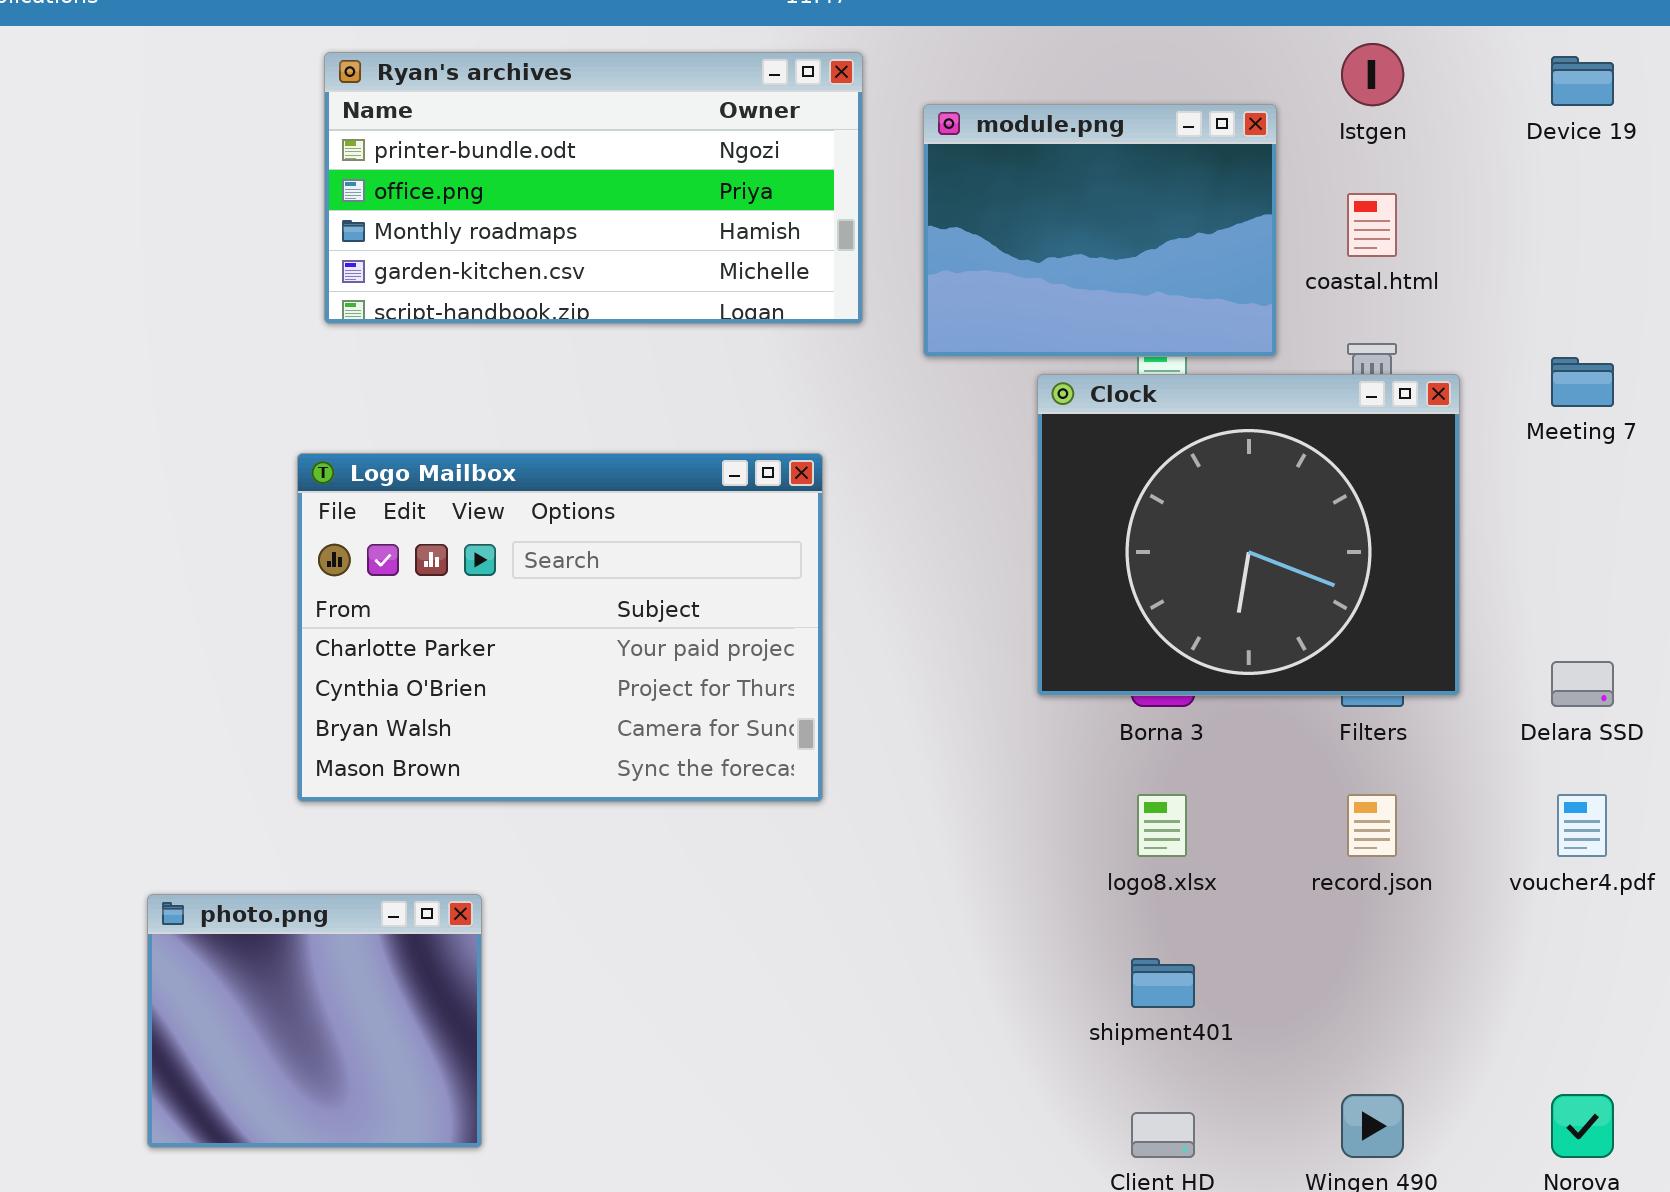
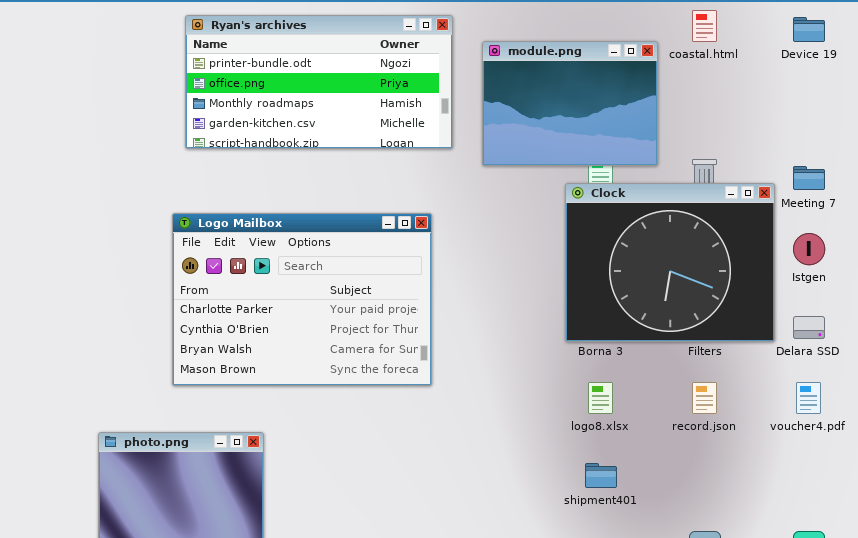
Istgen: [1341,43,1404,106] -> [793,233,825,265], moved
coastal.html: [1347,193,1397,257] -> [692,10,717,42], moved
Clock: [1037,374,1460,696] -> [565,183,775,342], moved

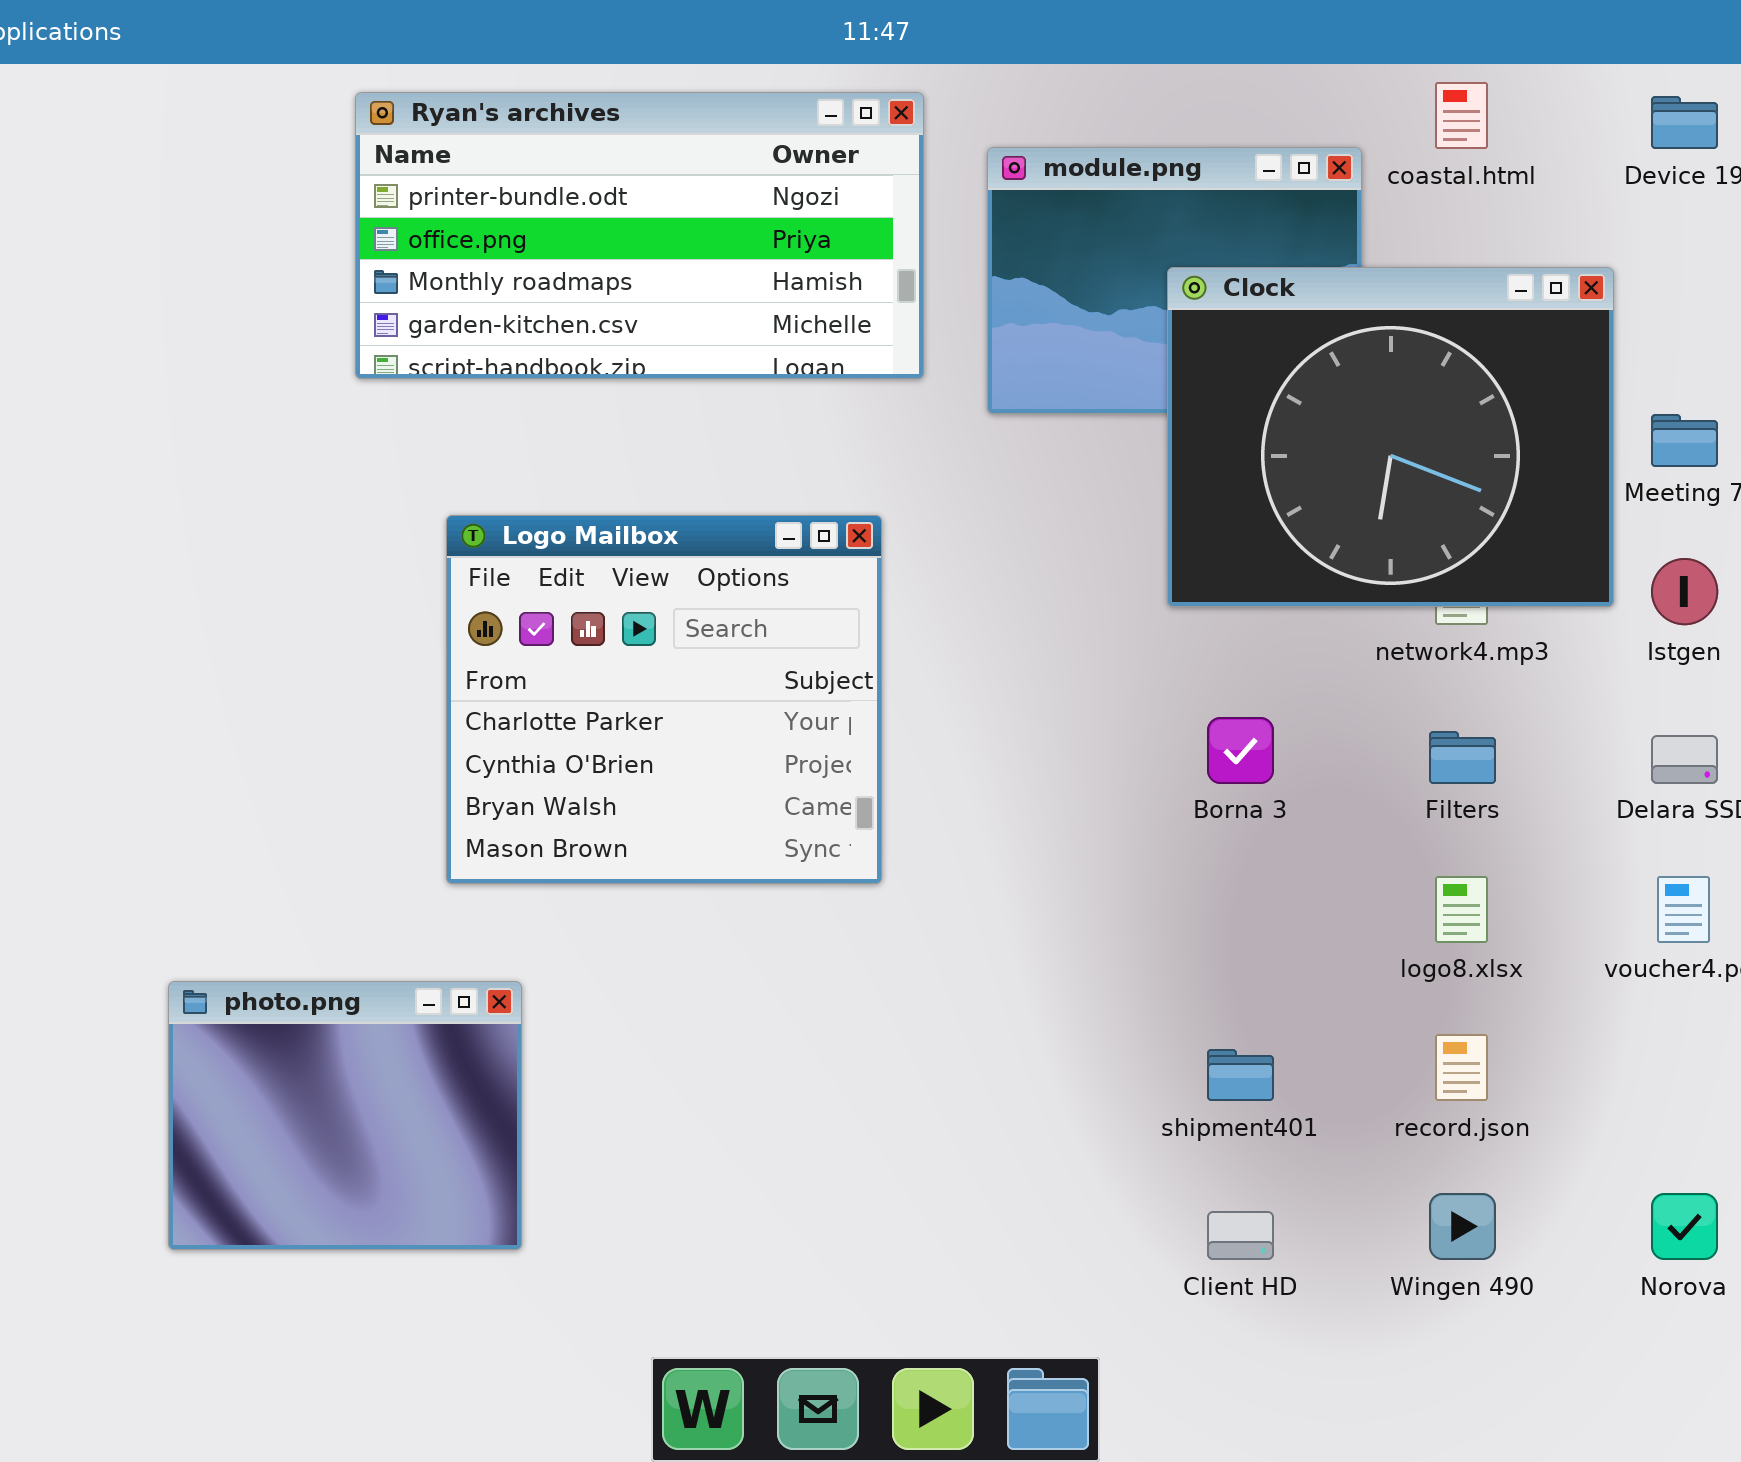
Clock: [565,183,775,342] -> [1167,267,1614,607], moved
Logo Mailbox: [172,213,432,386] -> [446,515,882,884], resized
logo8.xlsx: [588,382,613,414] -> [1435,876,1488,943], moved
record.json: [692,382,717,414] -> [1435,1034,1488,1101], moved

